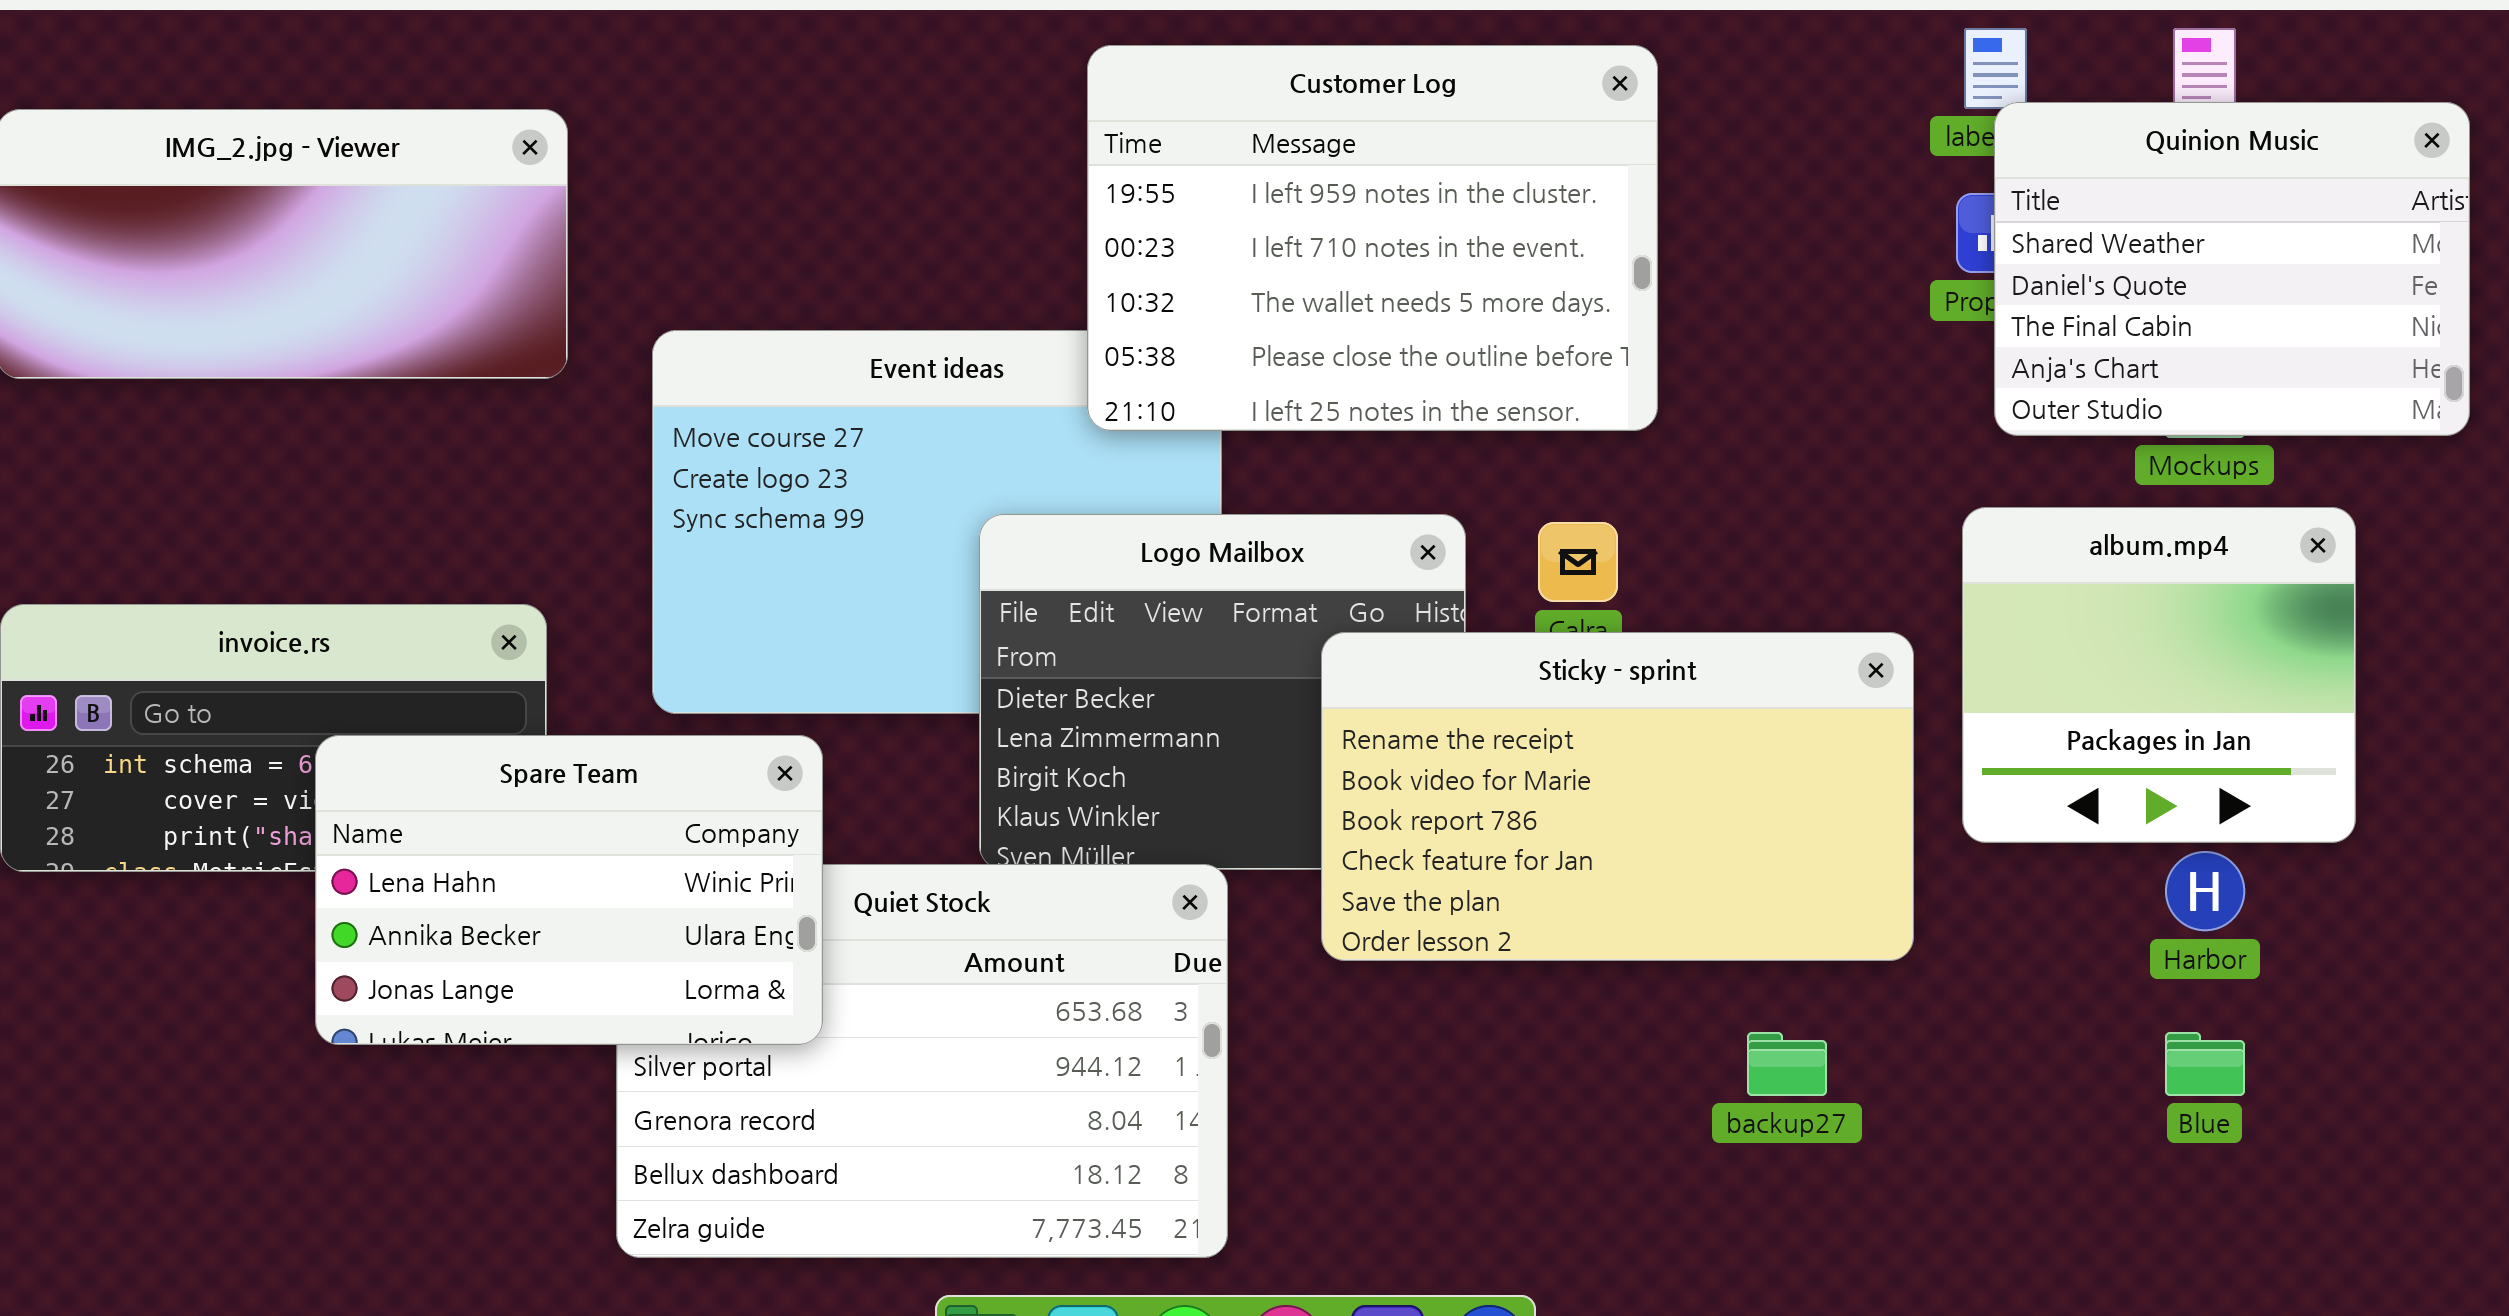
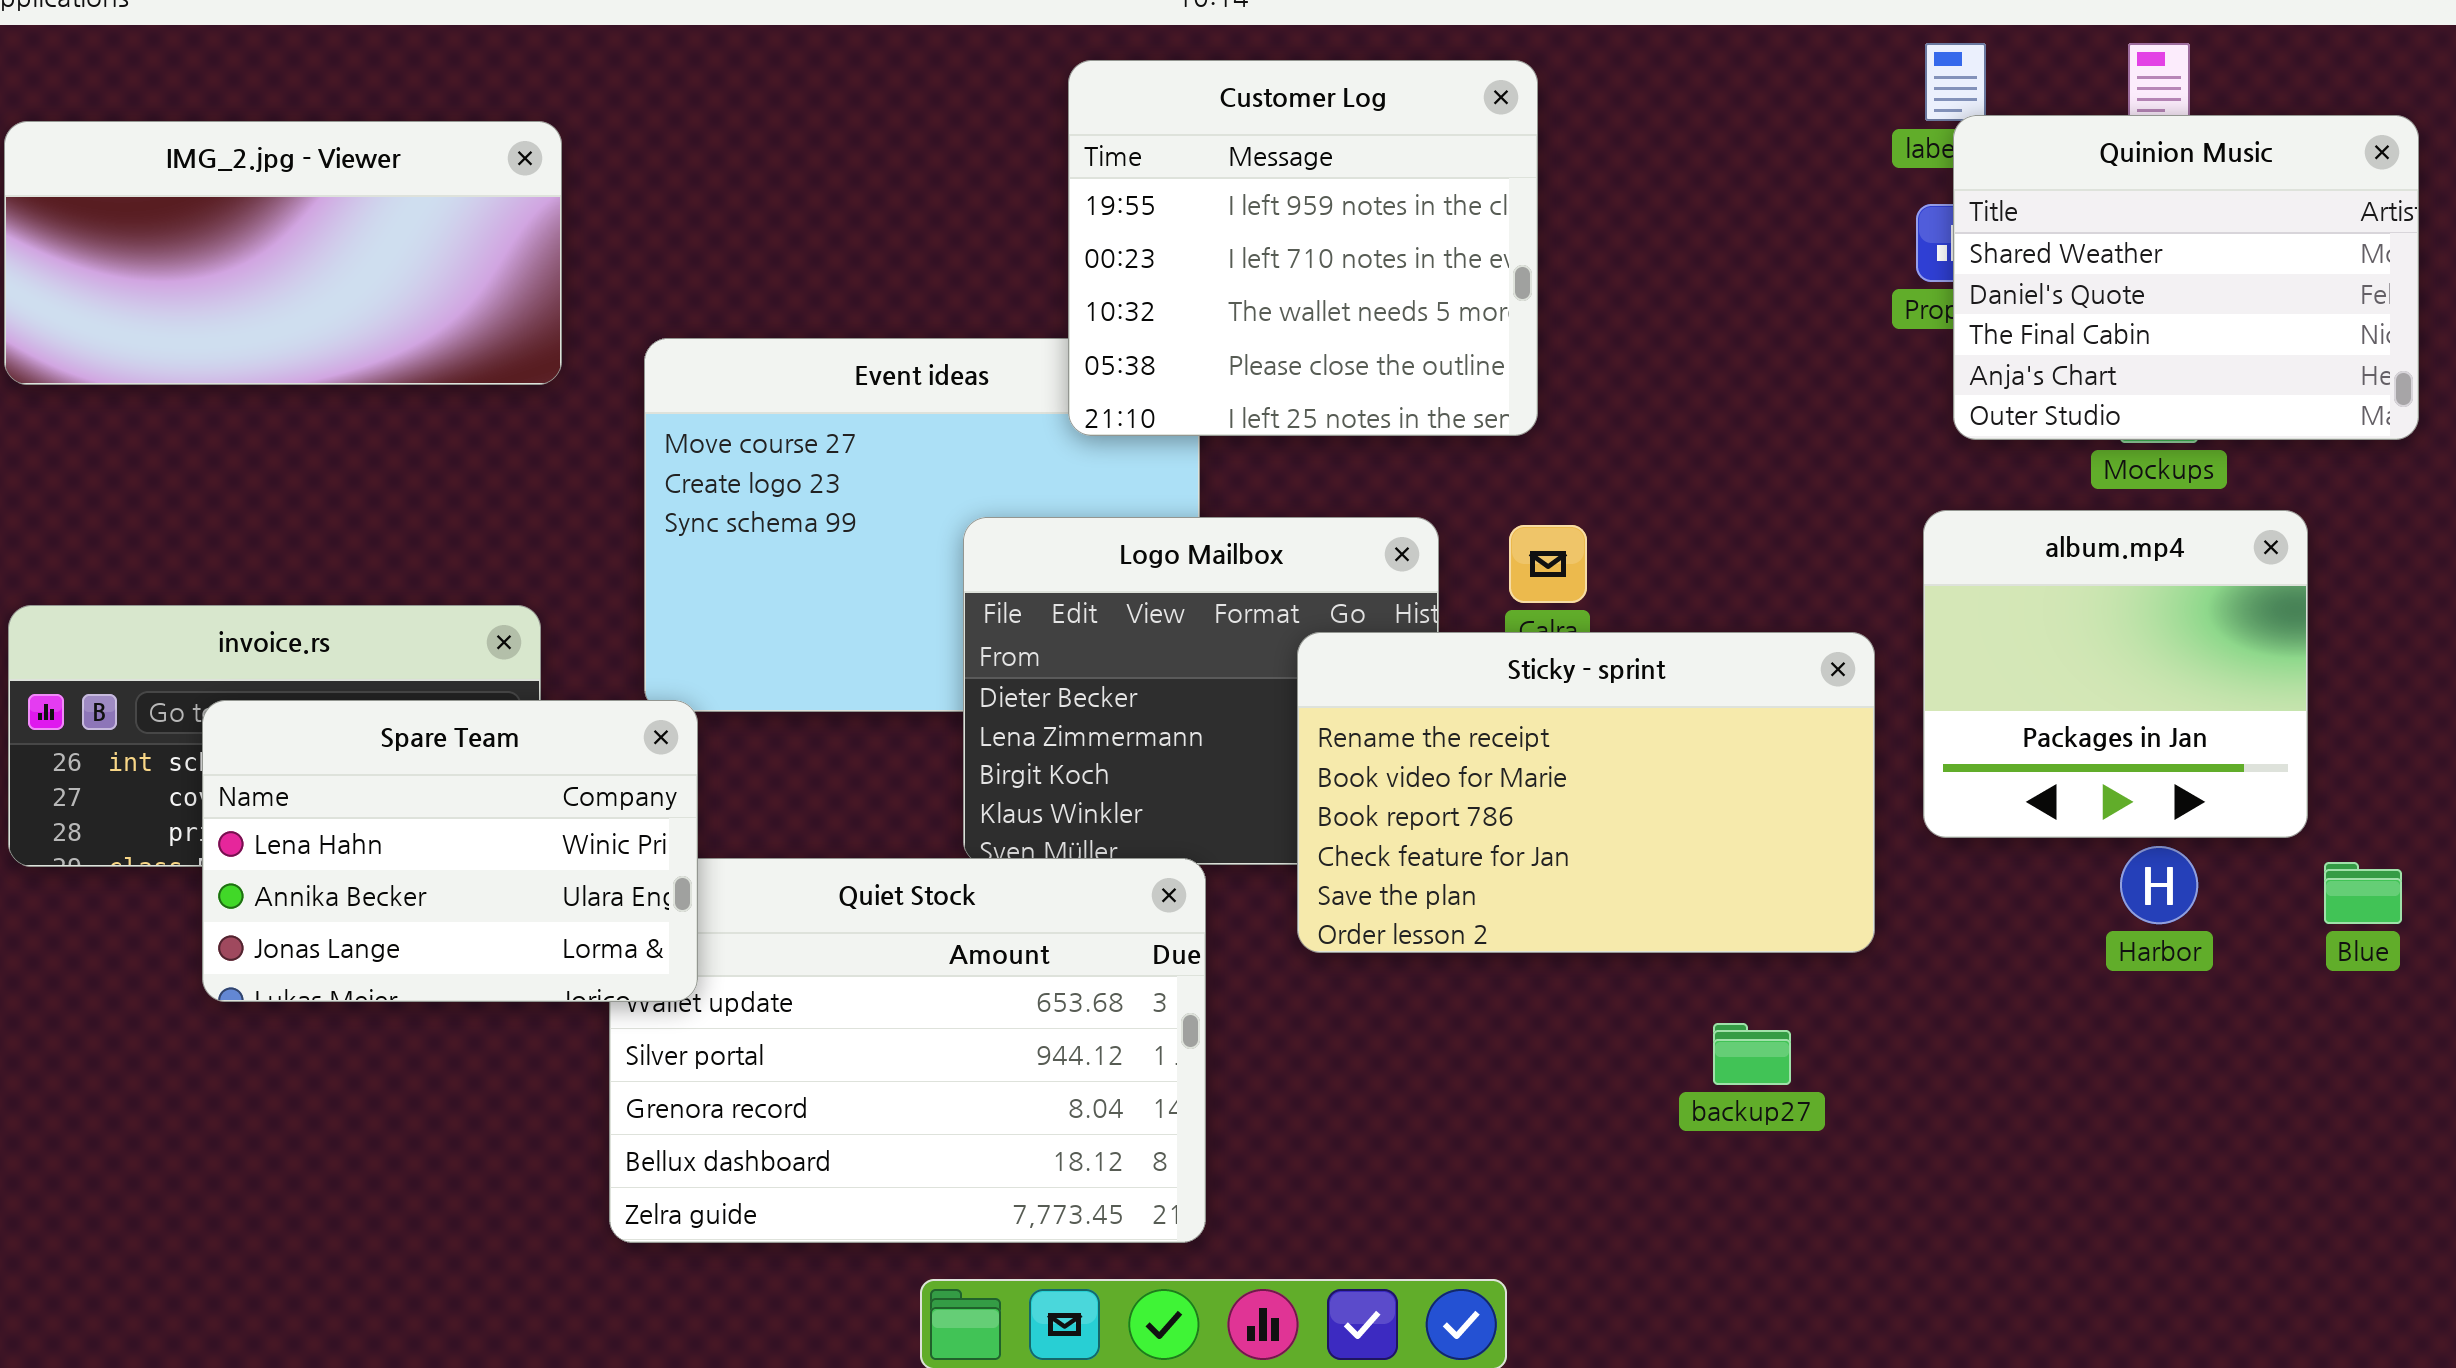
Customer Log: [1087,45,1658,431] -> [1068,60,1538,436], resized
Spare Team: [315,735,823,1045] -> [202,700,698,1002], moved
Blue: [2165,1032,2245,1096] -> [2324,862,2402,924], moved

